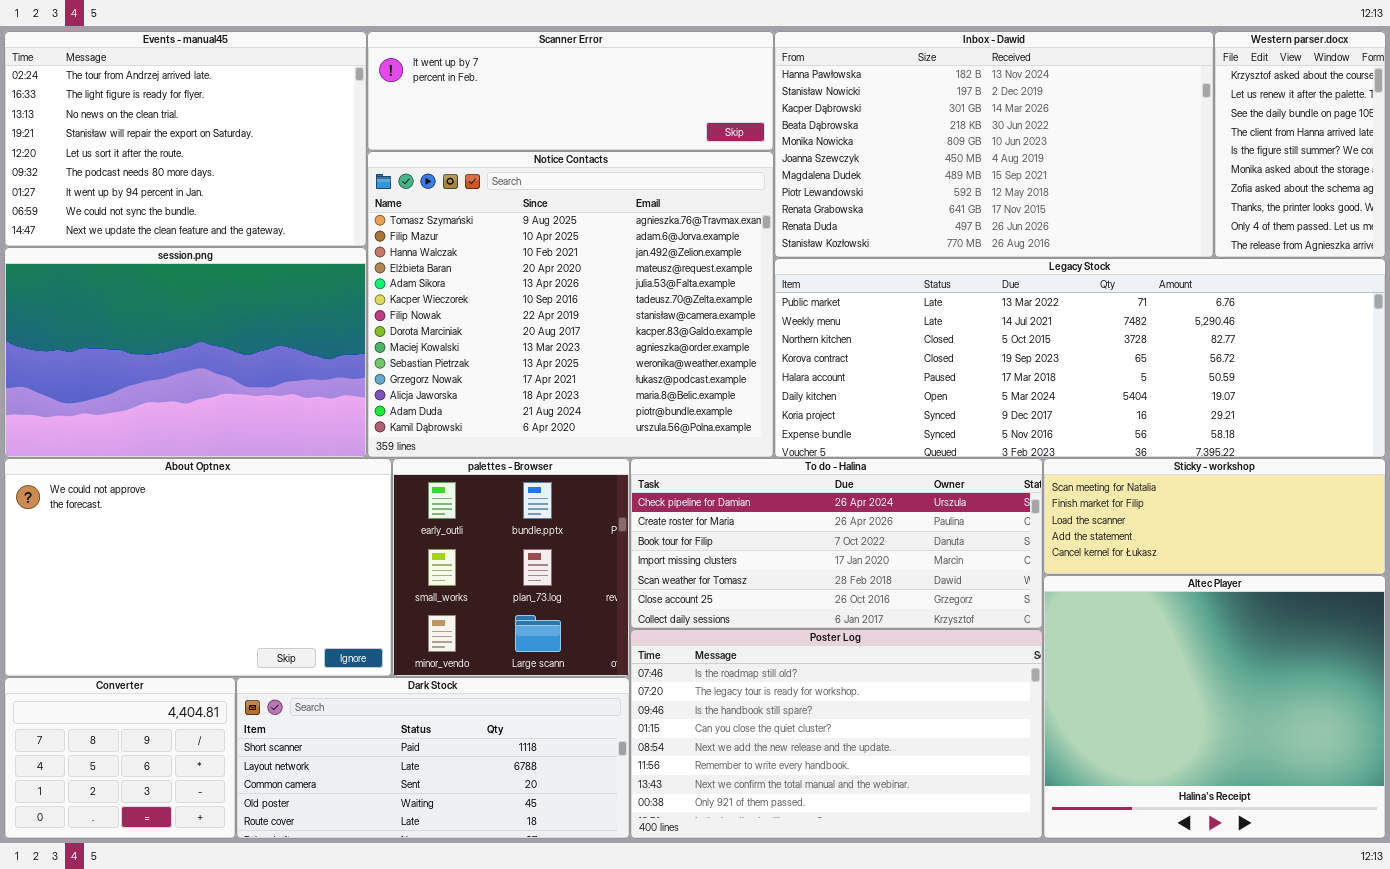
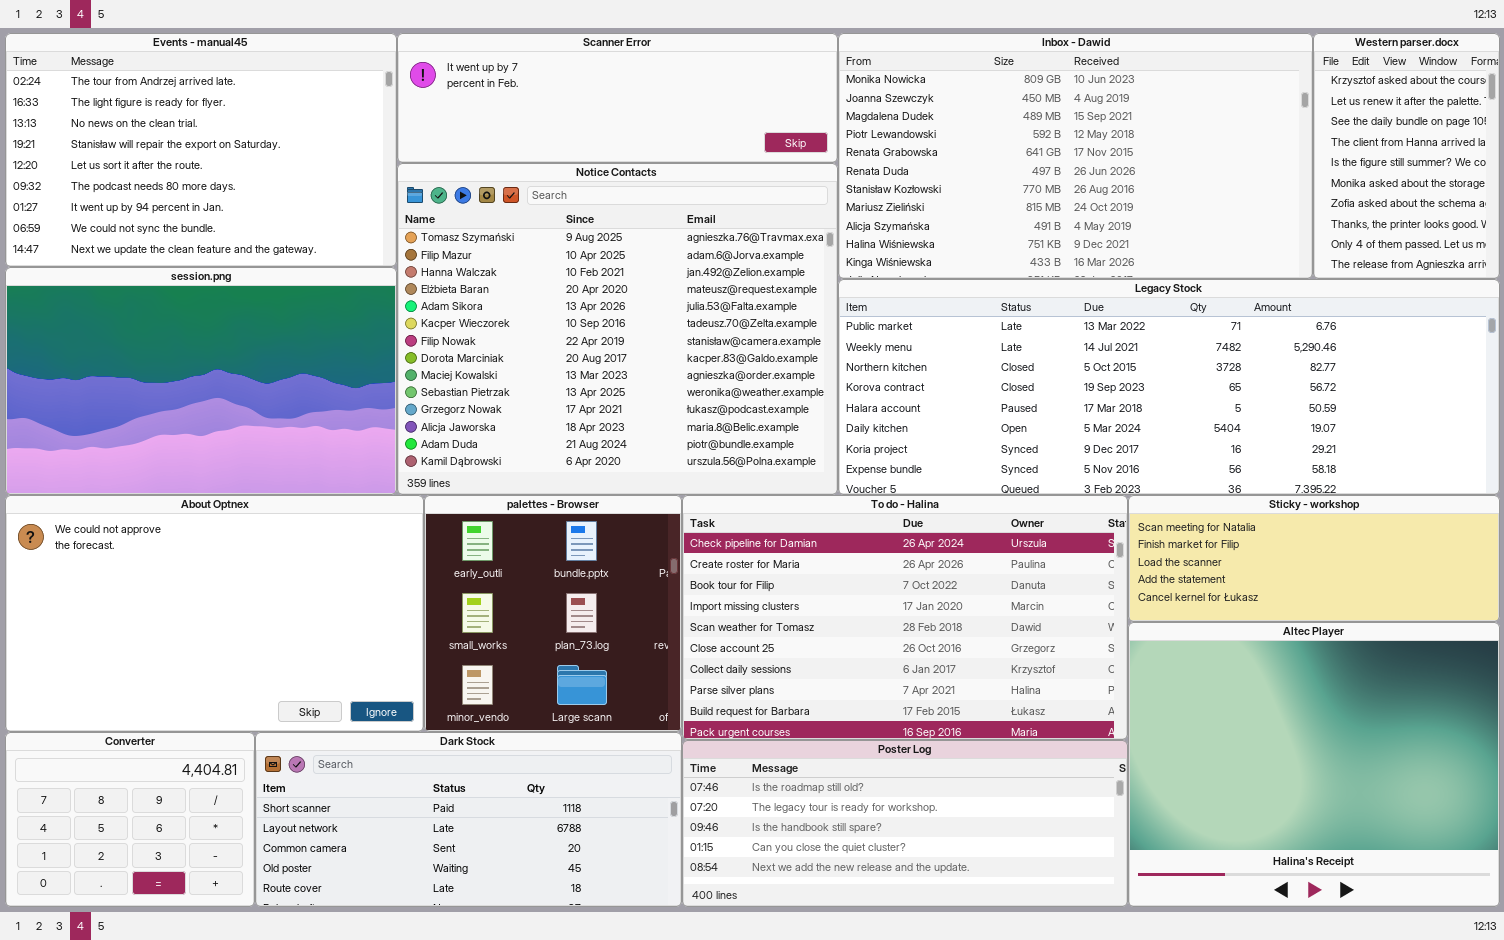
Inbox - Dawid: [774,31,1214,258] -> [838,33,1313,279], scrolled down 4 rows
To do - Halina: [630,458,1043,629] -> [682,495,1128,740], resized
Poster Log: [630,629,1043,839] -> [682,740,1128,907], resized

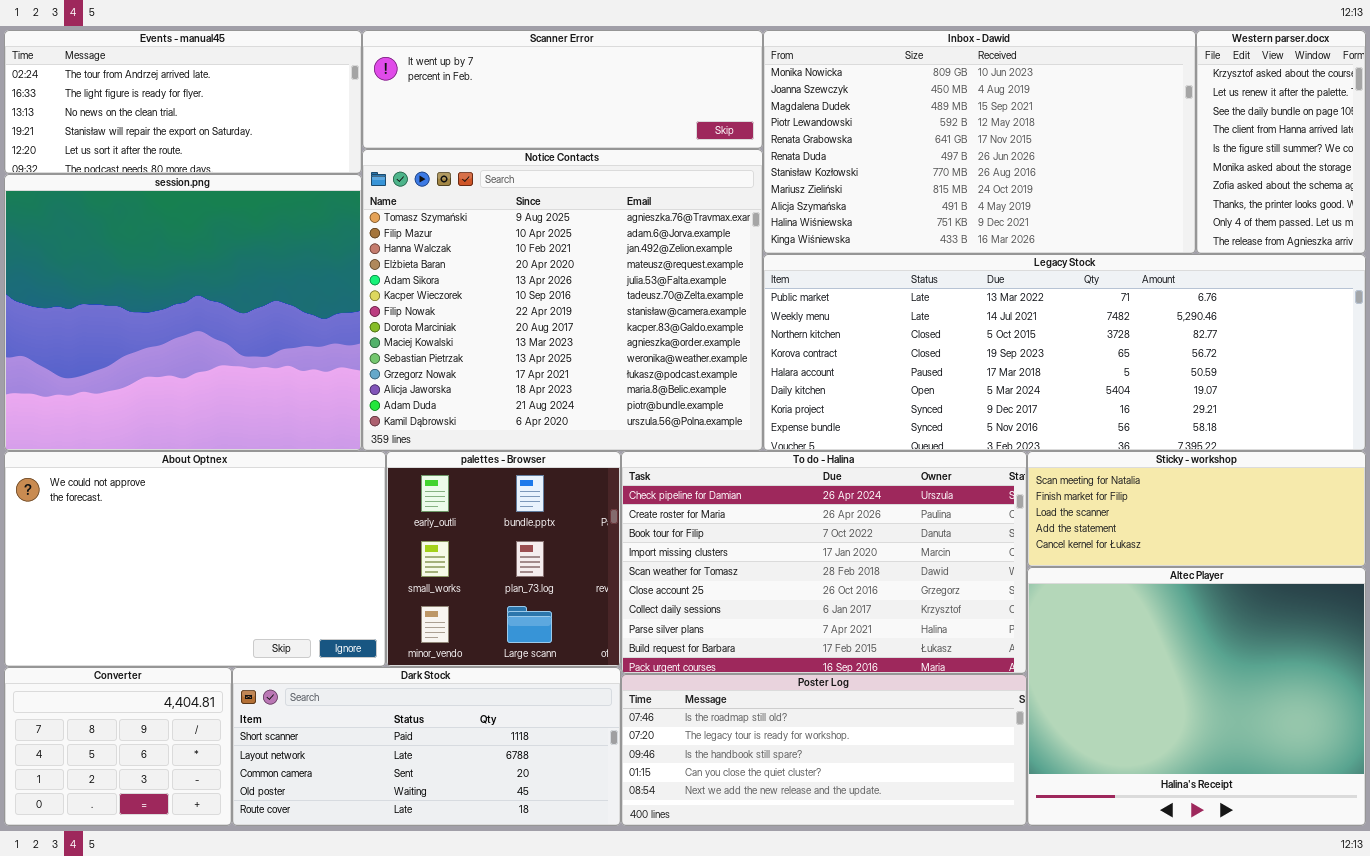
Events - manual45: [5,33,397,267] -> [4,30,362,174], resized
session.png: [5,267,397,495] -> [4,174,362,451], resized

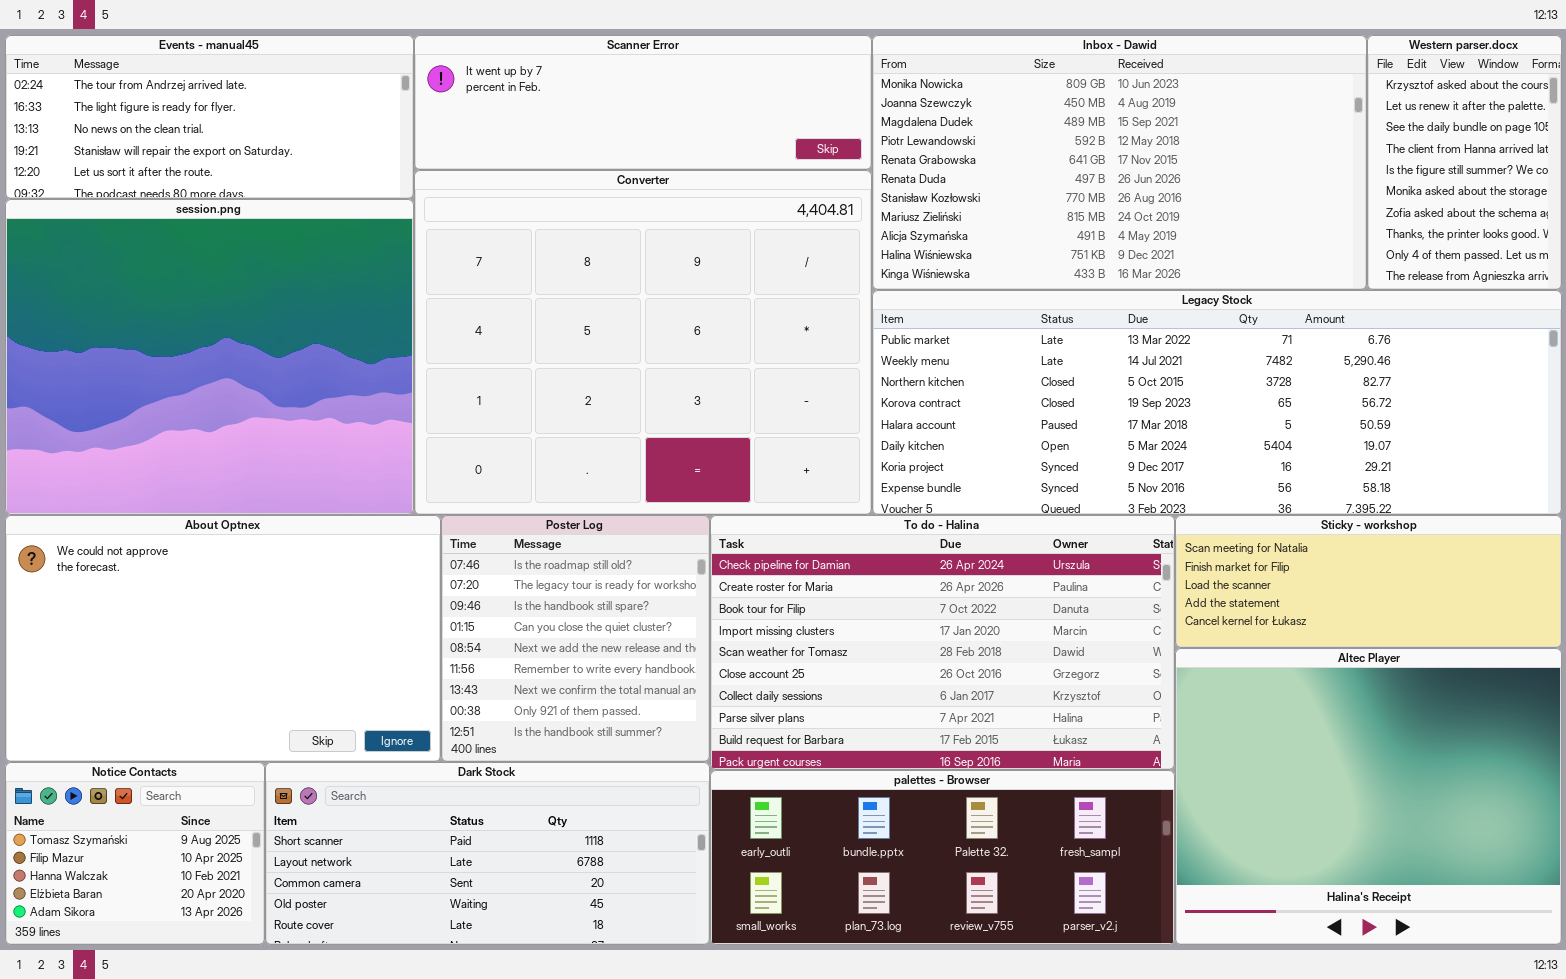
Notice Contacts: [362,149,763,451] -> [5,762,265,945], moved, resized
palettes - Browser: [386,451,621,667] -> [710,770,1175,945], moved, resized
Converter: [4,667,232,826] -> [414,170,872,515], moved, resized
Poster Log: [621,674,1027,826] -> [441,515,710,762], moved, resized

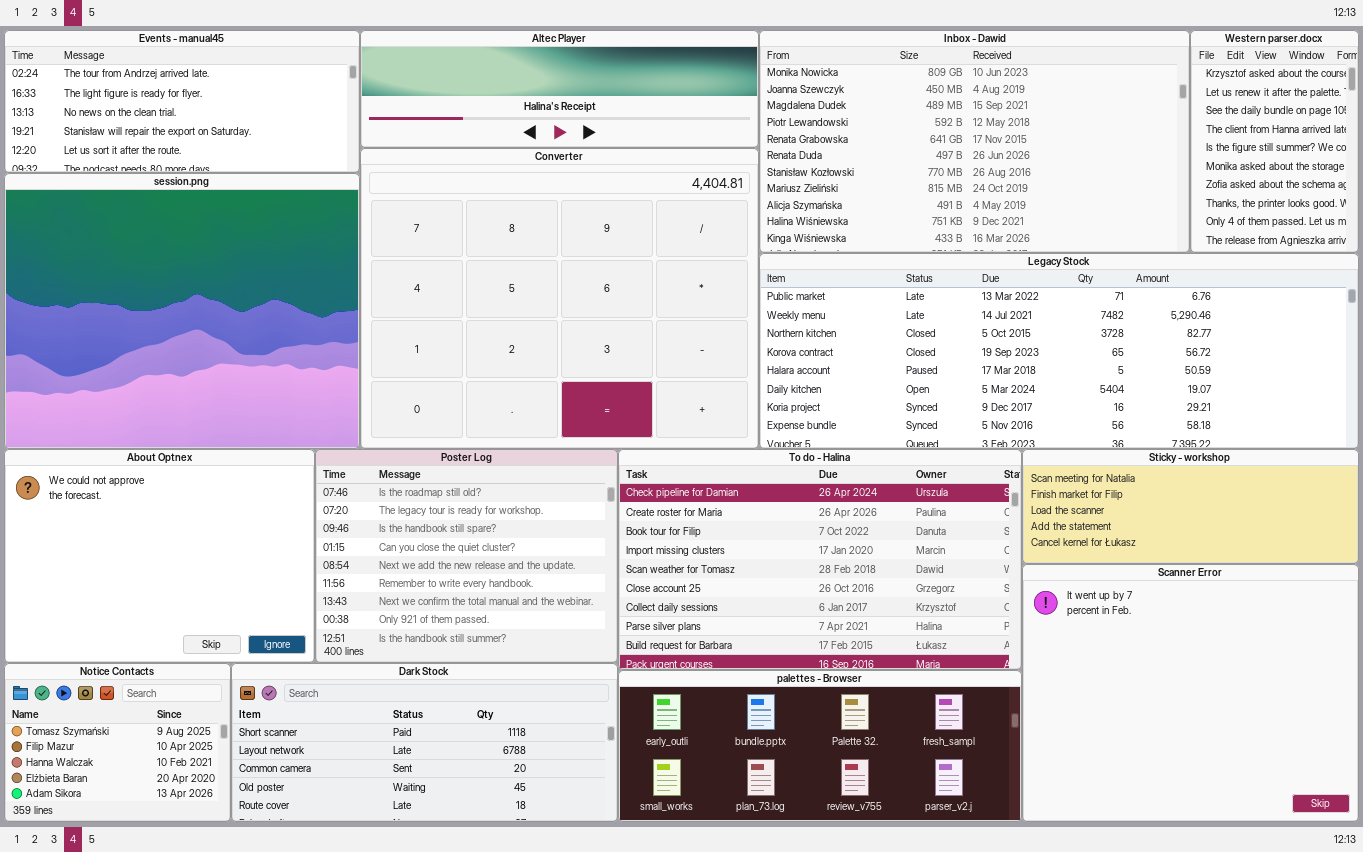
Scanner Error: [414,35,872,170] -> [1022,564,1359,822], moved, resized
About Optnex: [5,515,441,762] -> [4,449,315,663], resized
Poster Log: [441,515,710,762] -> [315,449,618,663], resized
Altec Player: [1175,648,1562,945] -> [360,30,759,148], moved, resized

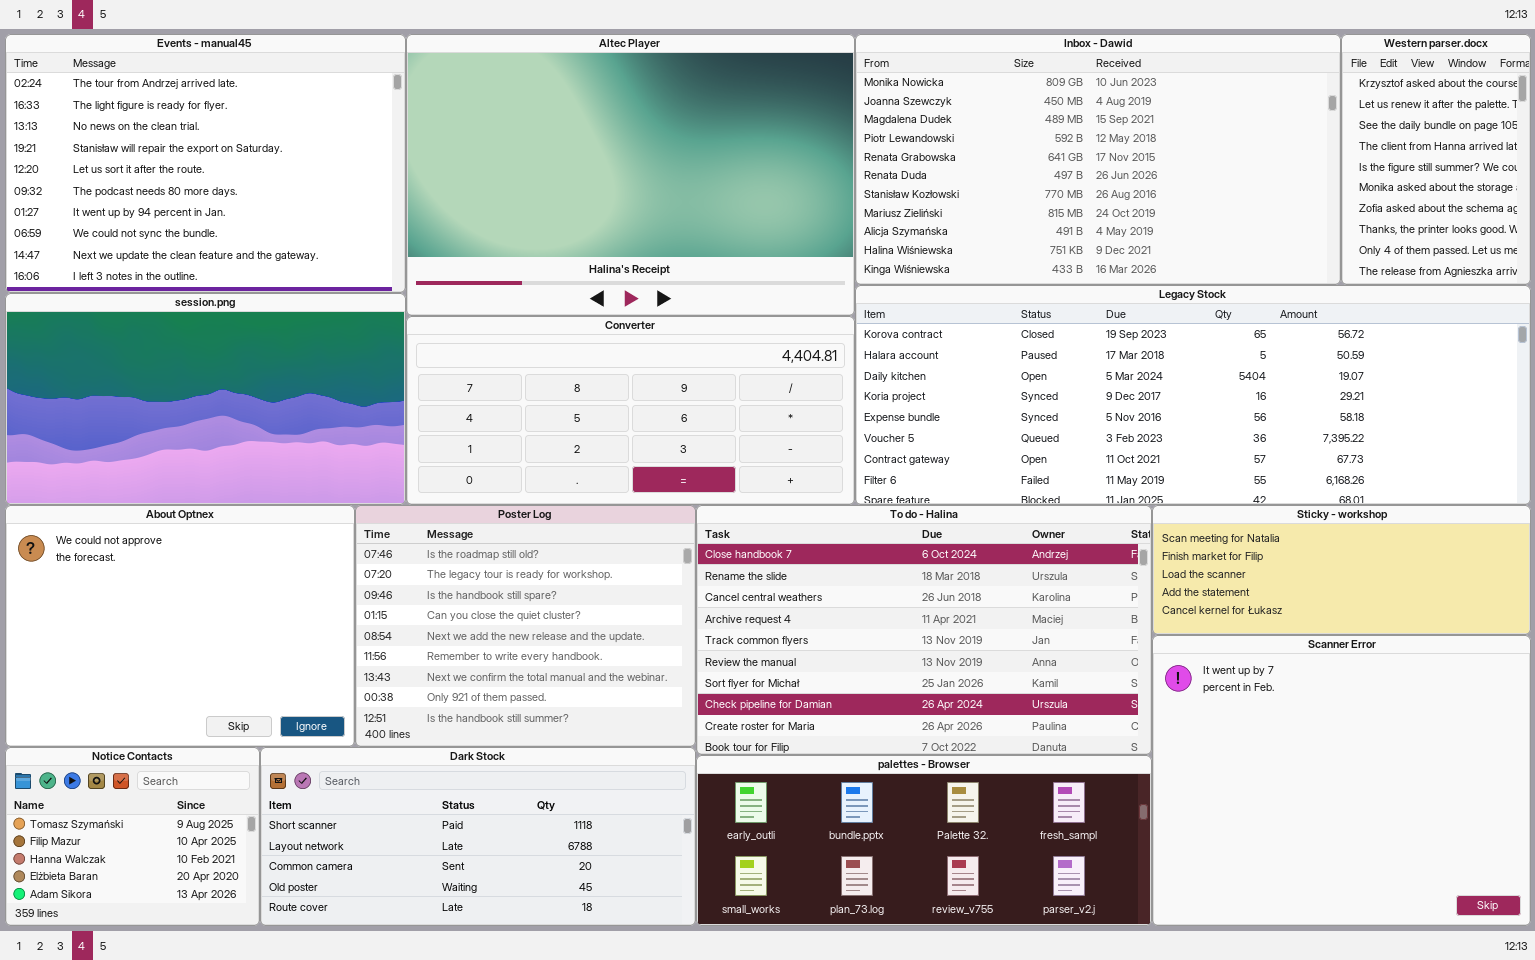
Events - manual45: [4,30,360,173] -> [5,34,406,293], resized
Altec Player: [360,30,759,148] -> [406,34,855,316], resized
Converter: [360,148,759,449] -> [406,316,855,505], resized
session.png: [4,173,360,449] -> [5,293,406,505], resized
Legacy Stock: [759,253,1359,449] -> [855,285,1531,505], scrolled down 3 rows
To do - Halina: [618,449,1022,670] -> [696,505,1152,755], scrolled up 7 rows

